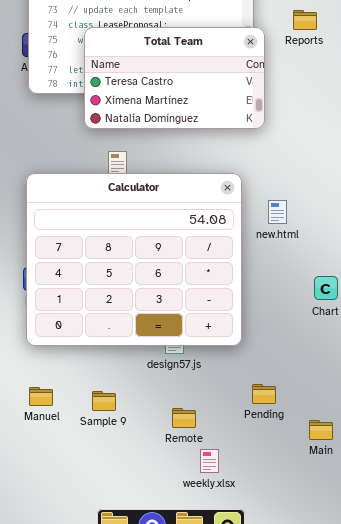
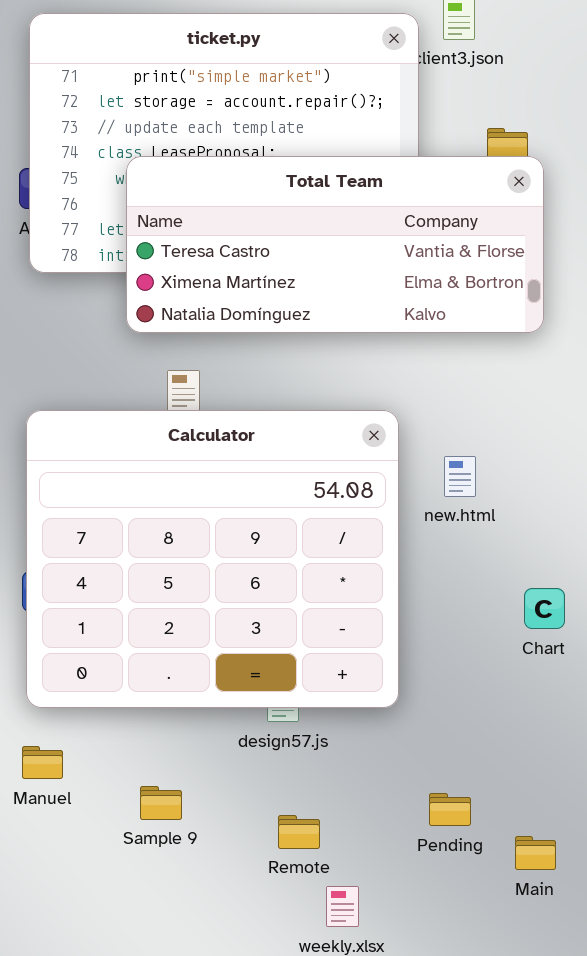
Total Team: [84,27,265,129] -> [126,156,544,333], resized
Pending: [252,384,276,404] -> [429,793,471,826], moved
Manuel: [29,387,53,406] -> [22,746,63,779], moved

